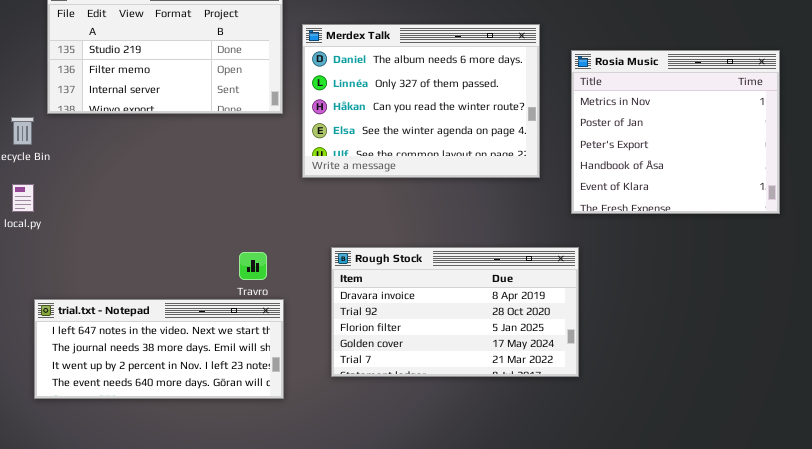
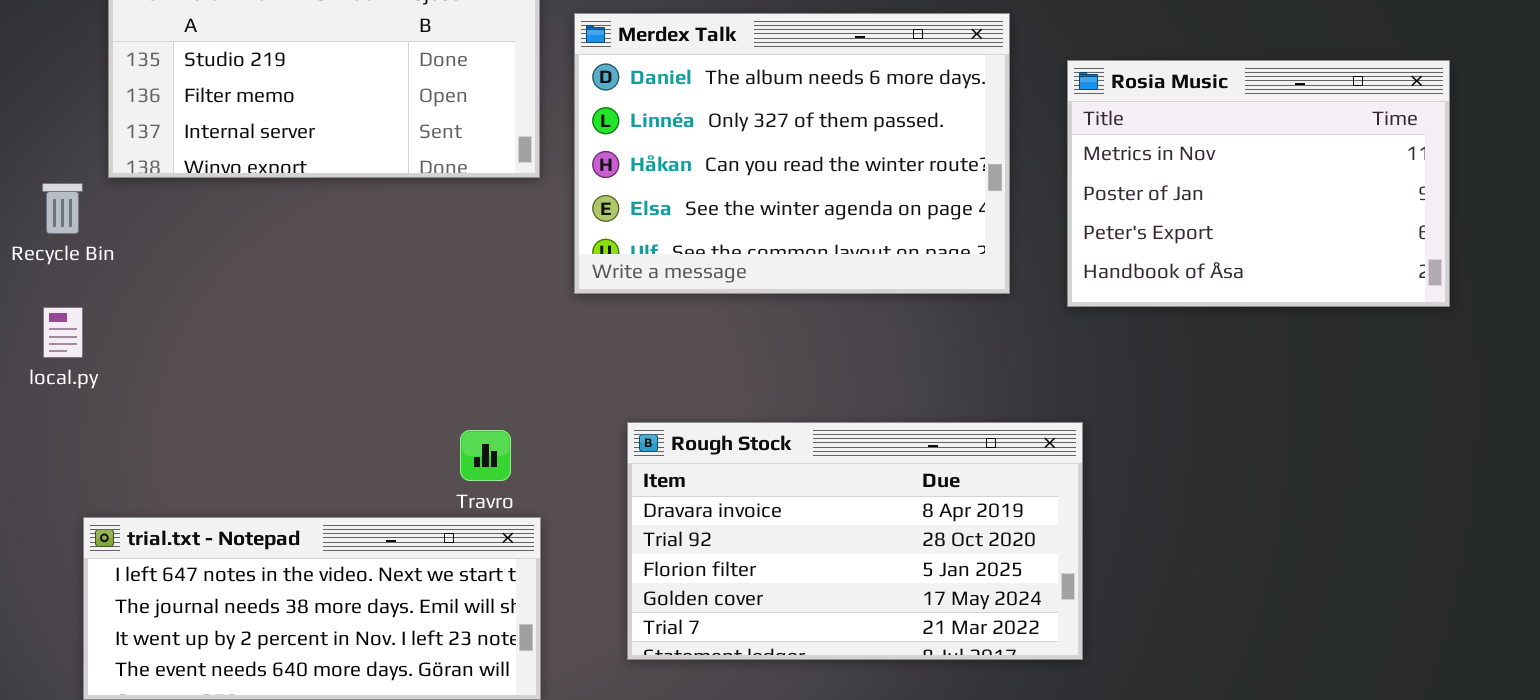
Rosia Music: [571,50,780,214] -> [1067,60,1450,307], resized

